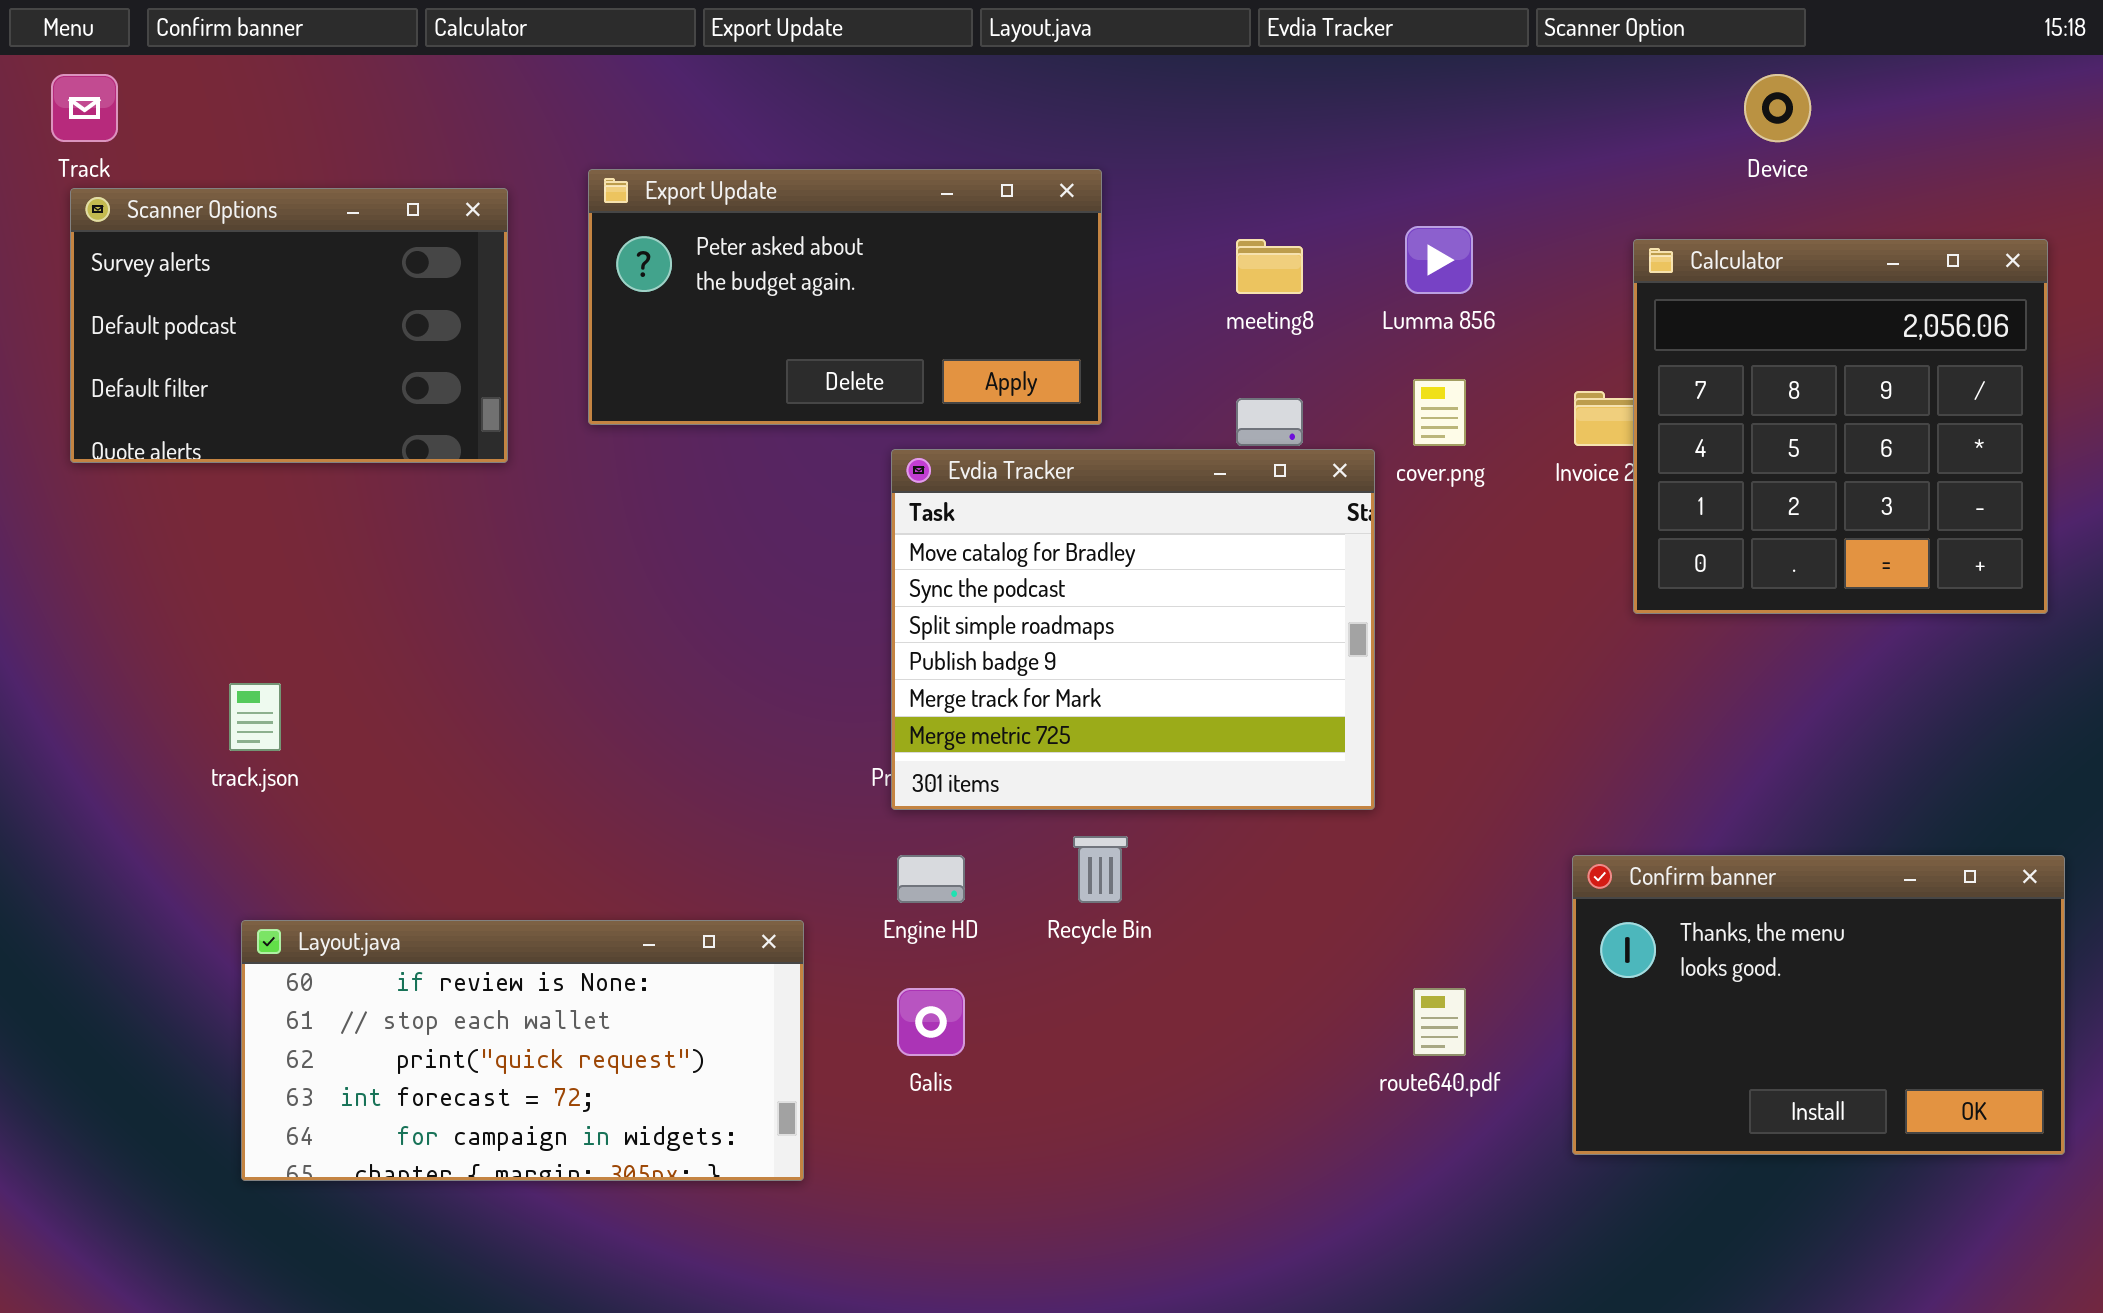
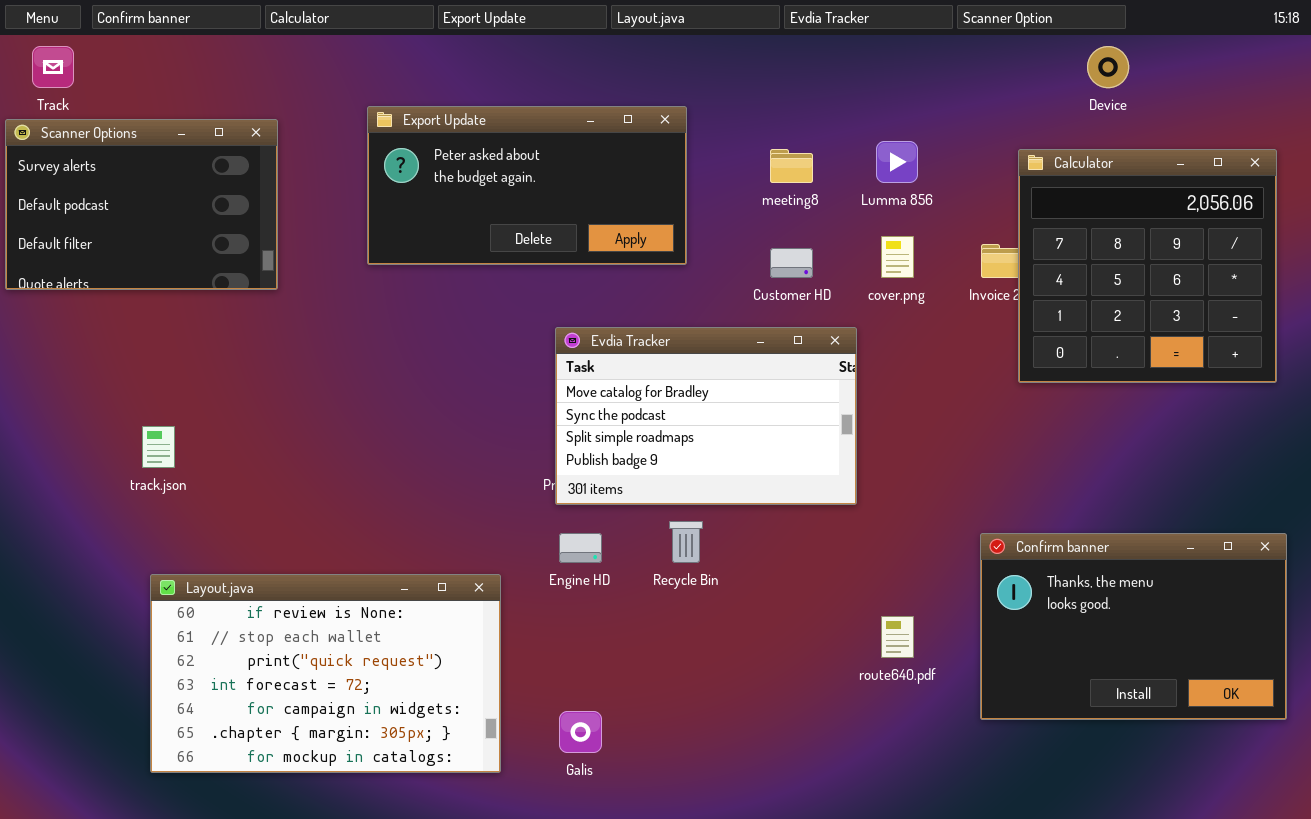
Scanner Options: [70,188,508,463] -> [5,119,278,290], moved
Evdia Tracker: [891,449,1375,810] -> [555,327,857,505], resized
Layout.java: [241,920,804,1181] -> [150,574,501,773], resized
Galis: [897,988,965,1056] -> [559,711,602,753], moved

